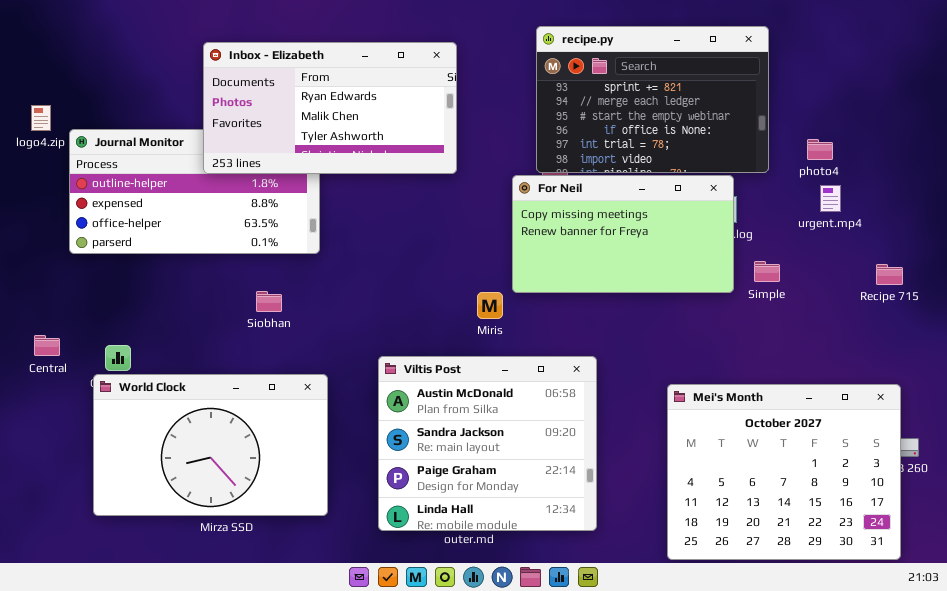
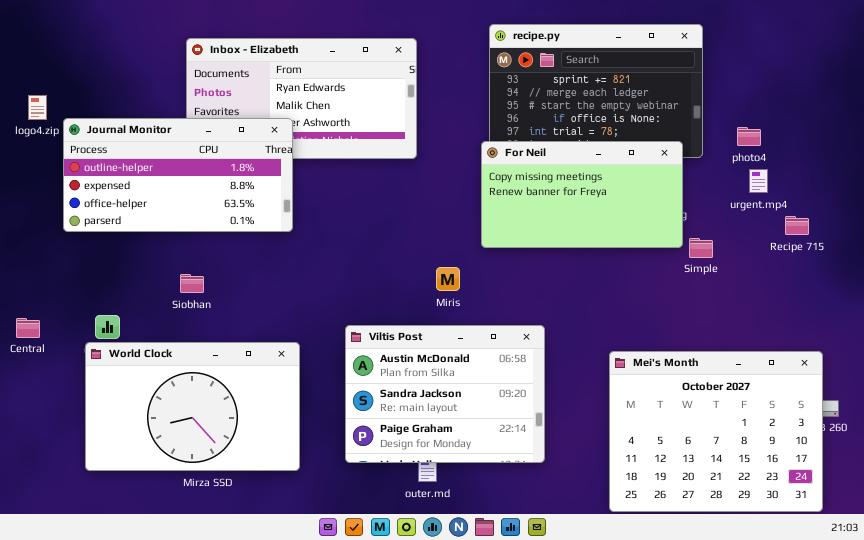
Journal Monitor: [69,129,320,254] -> [63,118,293,232], raised
For Neil: [512,175,734,293] -> [481,141,683,248], moved
Recipe 715: [876,264,903,285] -> [785,216,809,235], moved
Siobhan: [256,291,282,312] -> [180,274,204,293], moved
Central: [34,335,60,356] -> [16,318,40,338], moved
Viltis Post: [378,356,597,531] -> [345,325,545,463], resized

